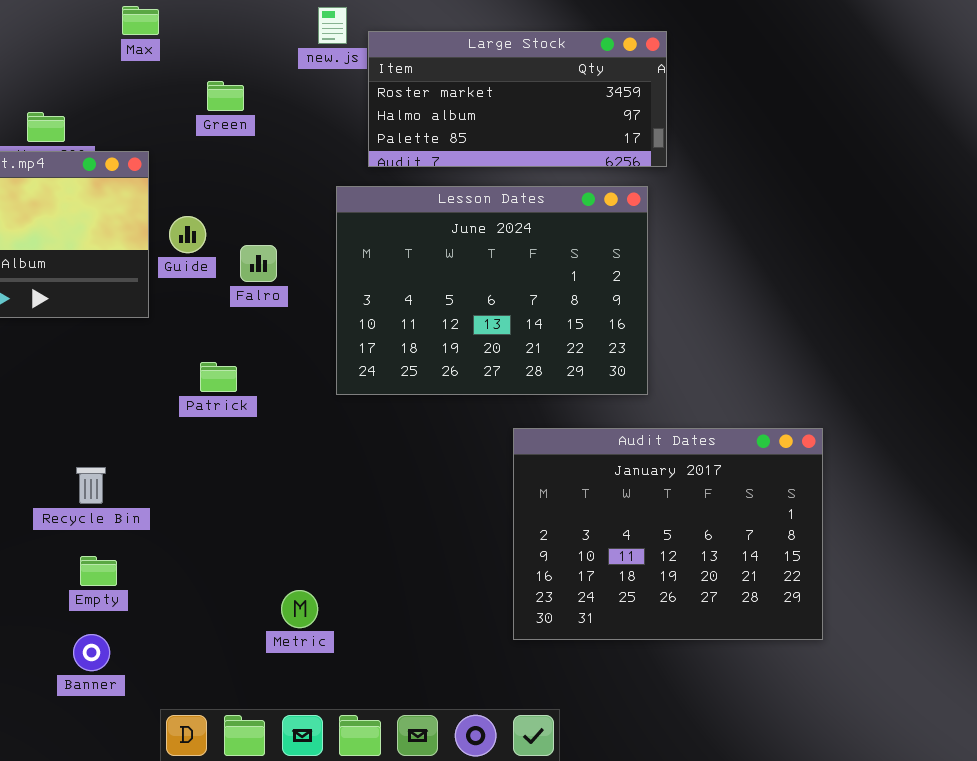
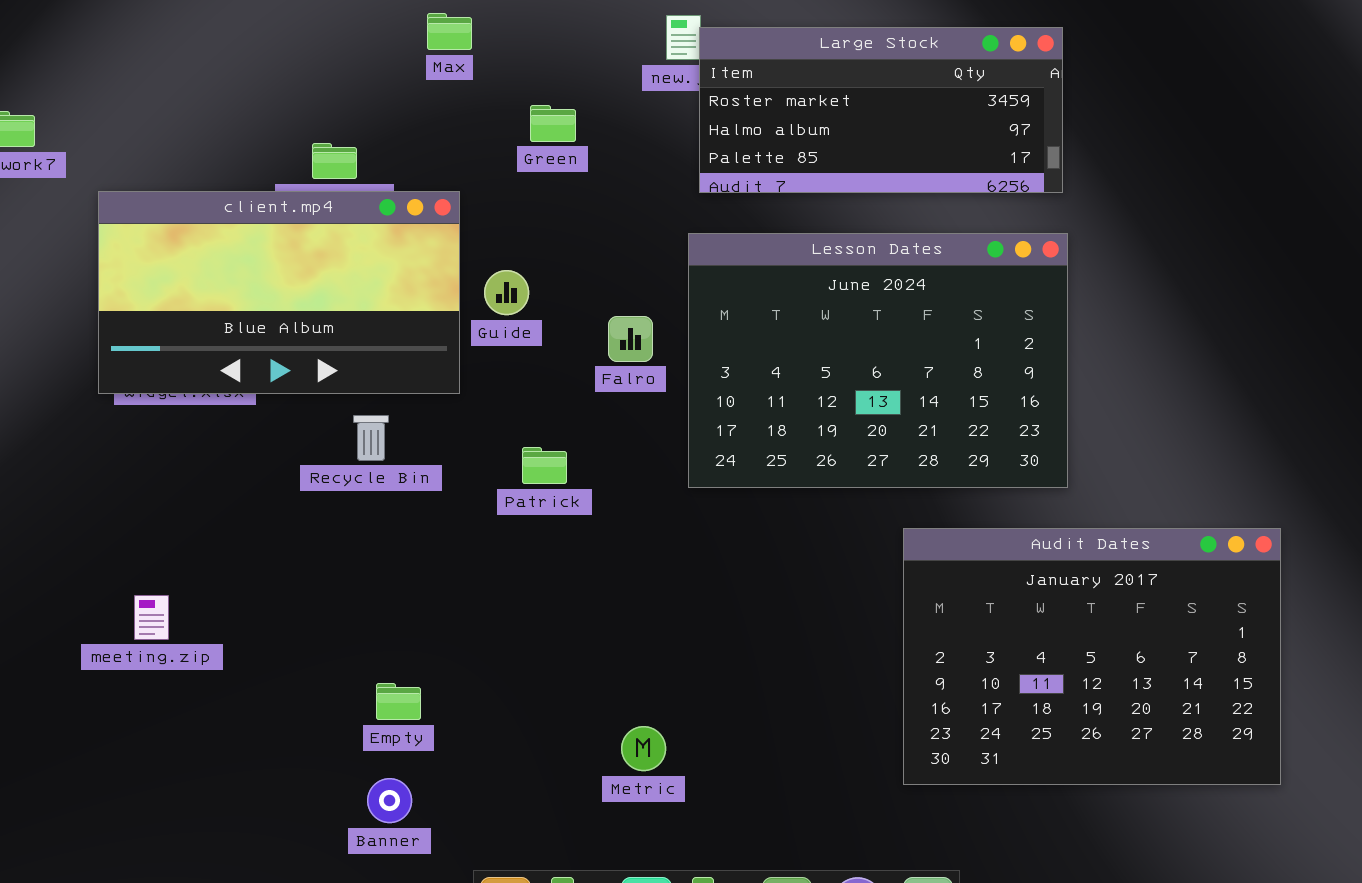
Large Stock: [368,31,667,167] -> [699,27,1063,193], moved
Falro: [240,245,277,282] -> [608,316,653,362], moved
Recycle Bin: [76,467,106,504] -> [353,415,389,461], moved

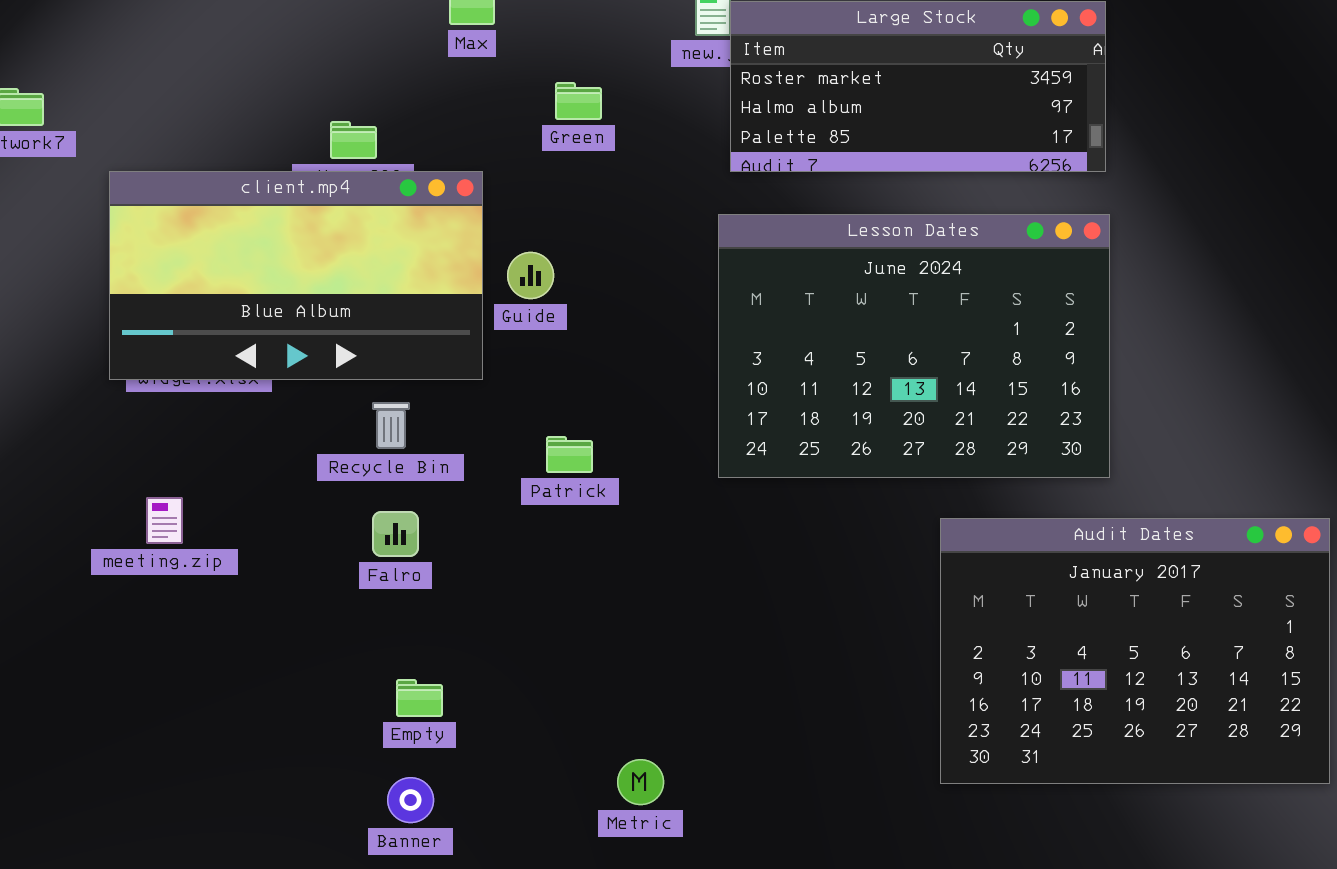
Falro: [608,316,653,362] -> [372,511,419,557], moved
meeting.zip: [134,595,169,640] -> [146,497,183,544], moved
Metric: [621,726,666,771] -> [617,759,664,805], moved

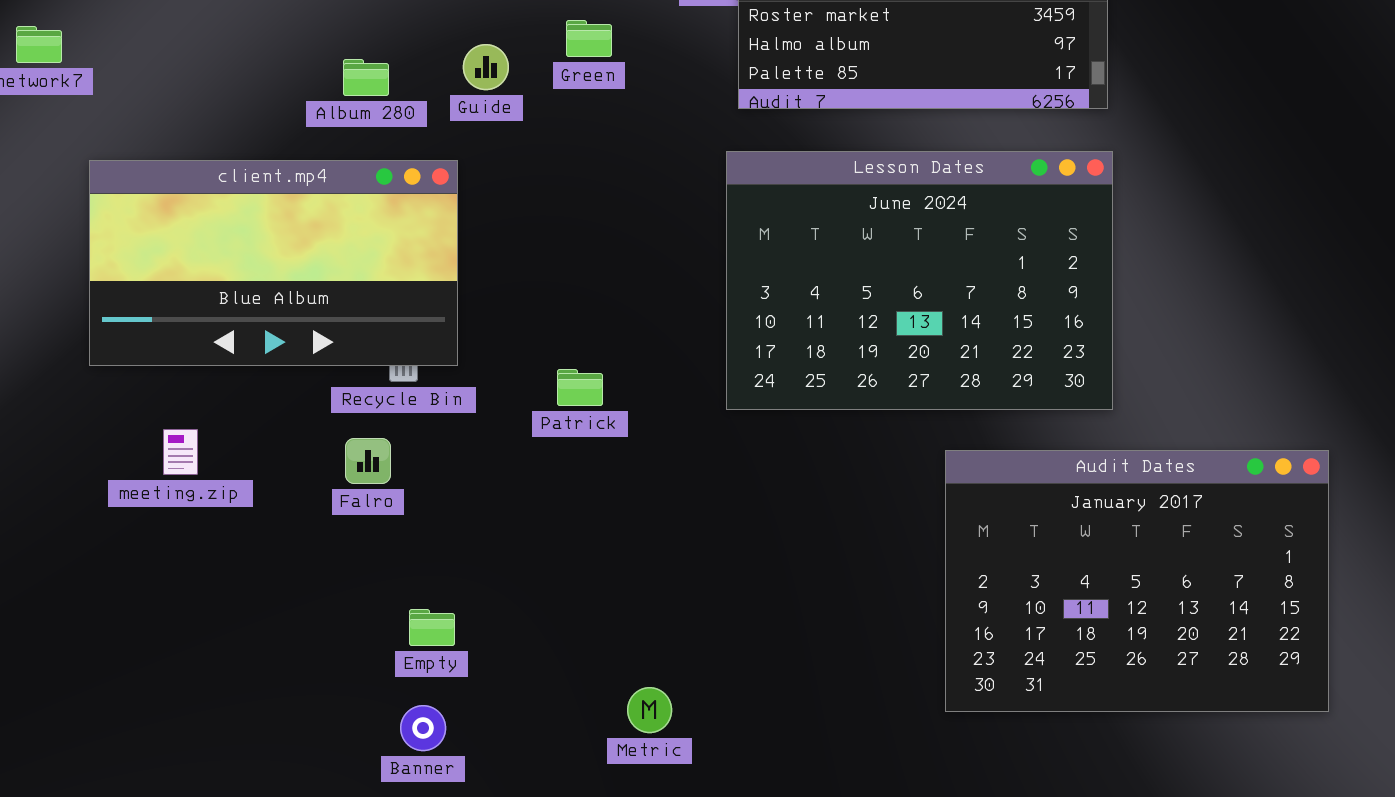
client.mp4: [109,171,483,380] -> [89,160,458,366], moved
Guide: [507,252,554,299] -> [463,44,509,90], moved
Falro: [372,511,419,557] -> [345,438,391,484], moved

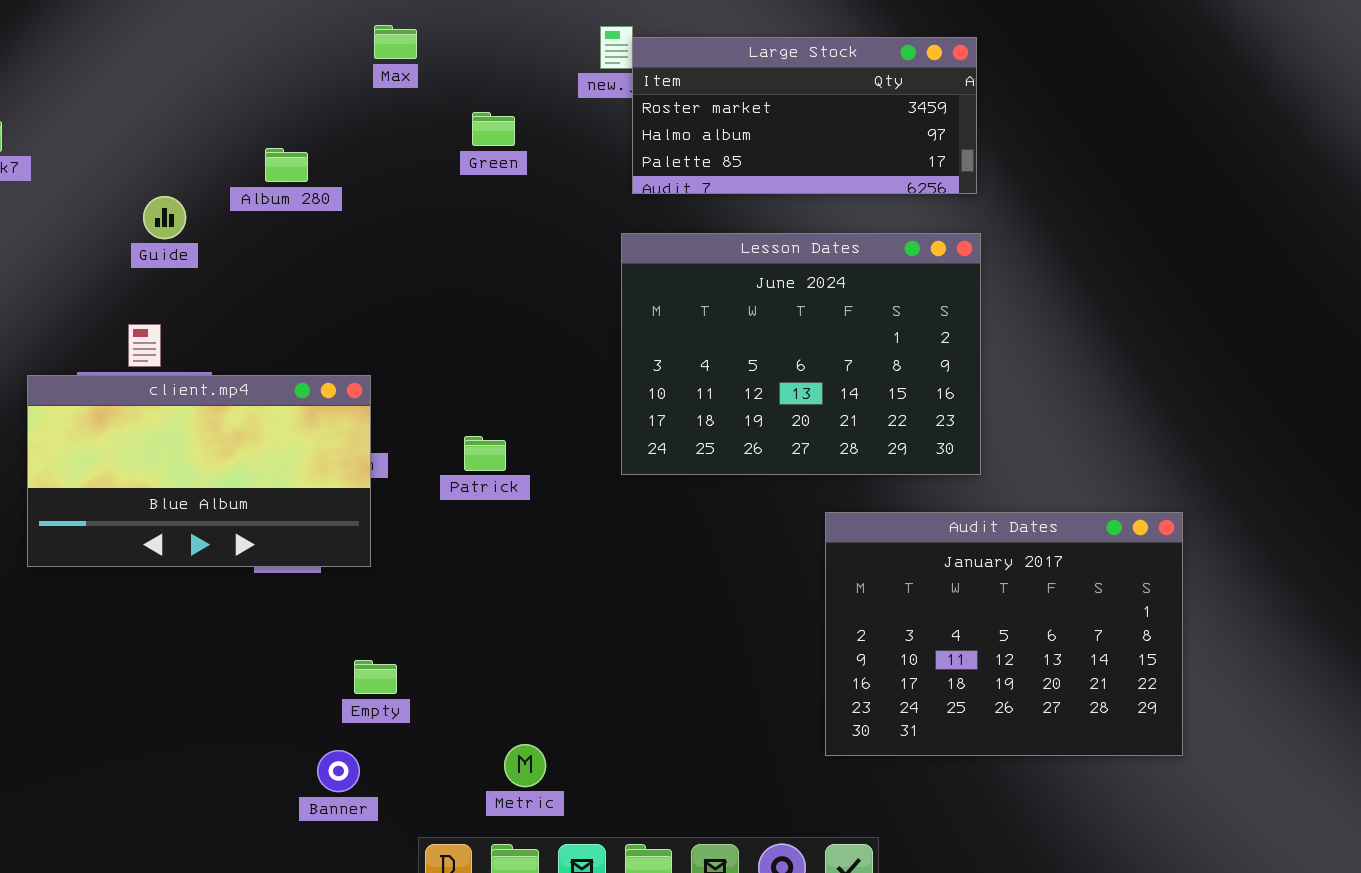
Guide: [463,44,509,90] -> [143,196,186,239], moved
client.mp4: [89,160,458,366] -> [27,375,371,567], moved
Empty: [409,609,455,646] -> [354,660,397,694], moved
Metric: [627,687,672,733] -> [504,744,546,787], moved

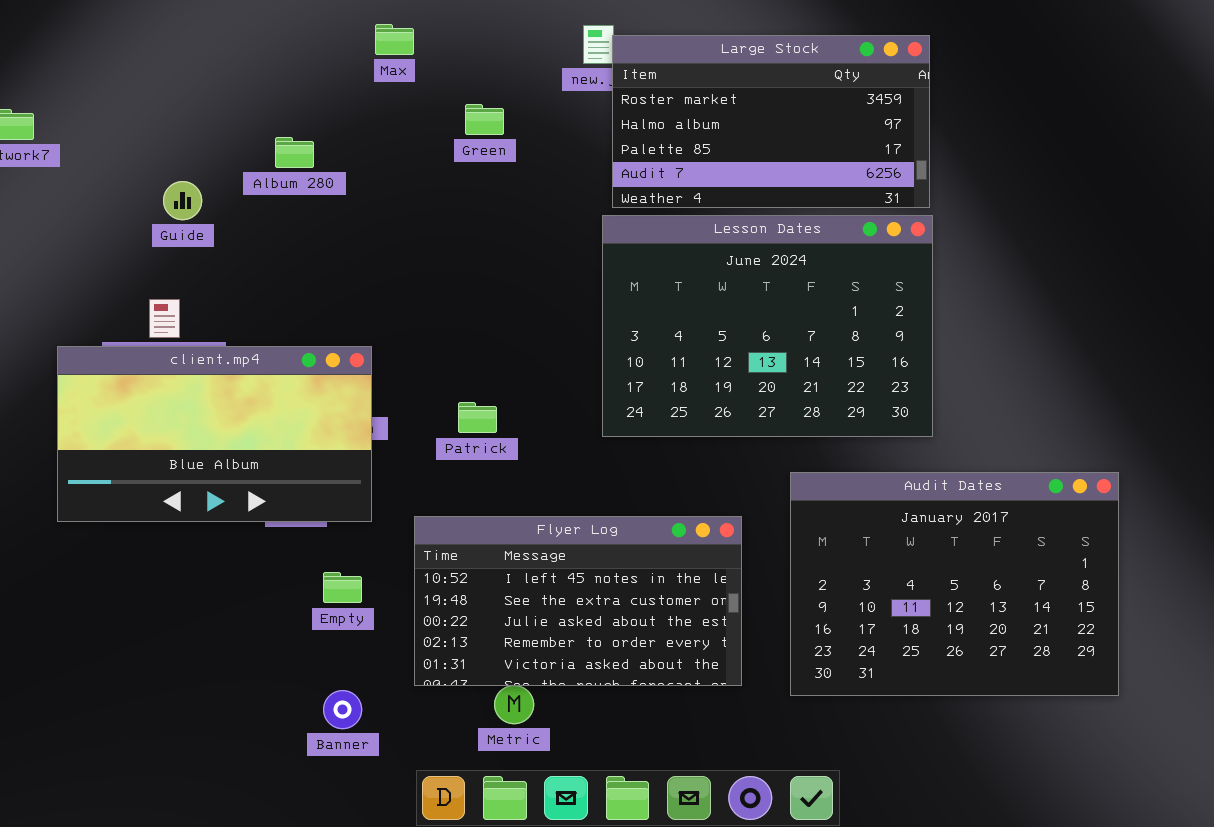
Large Stock: [632,37,977,194] -> [612,35,930,208], resized
Flyer Log: none -> [414,516,742,686], opened
Empty: [354,660,397,694] -> [323,572,362,603], moved

